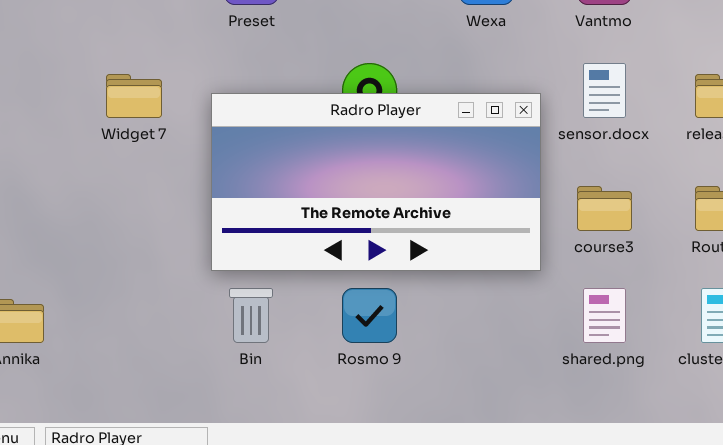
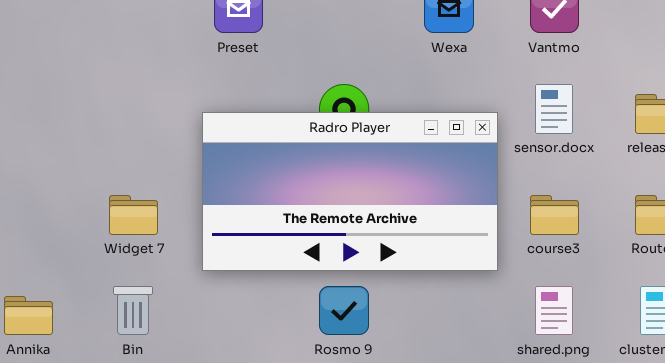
Widget 7: [106,74,162,118] -> [109,195,158,235], moved
Bin: [229,288,273,343] -> [113,286,153,335], moved

